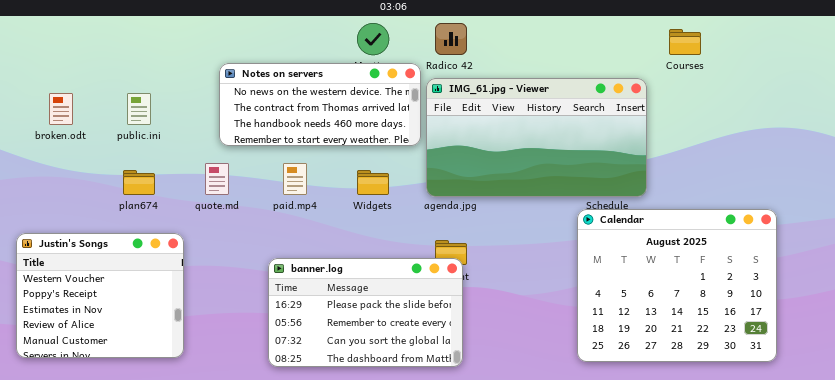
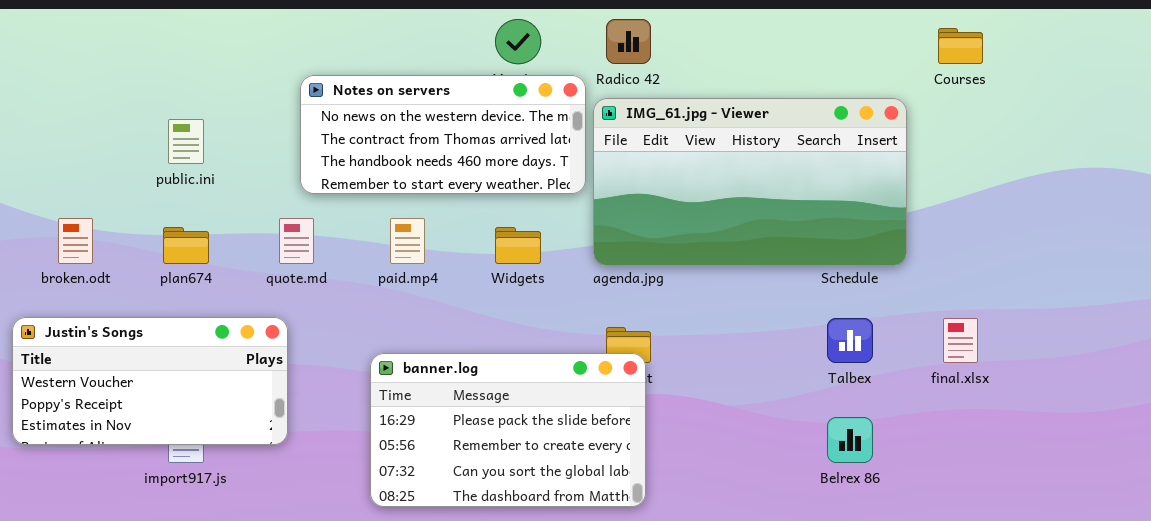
broken.odt: [49,93,73,125] -> [58,218,93,264], moved
Calendar: [577,209,777,362] -> none, closed
Justin's Songs: [16,233,184,358] -> [12,317,288,445], resized

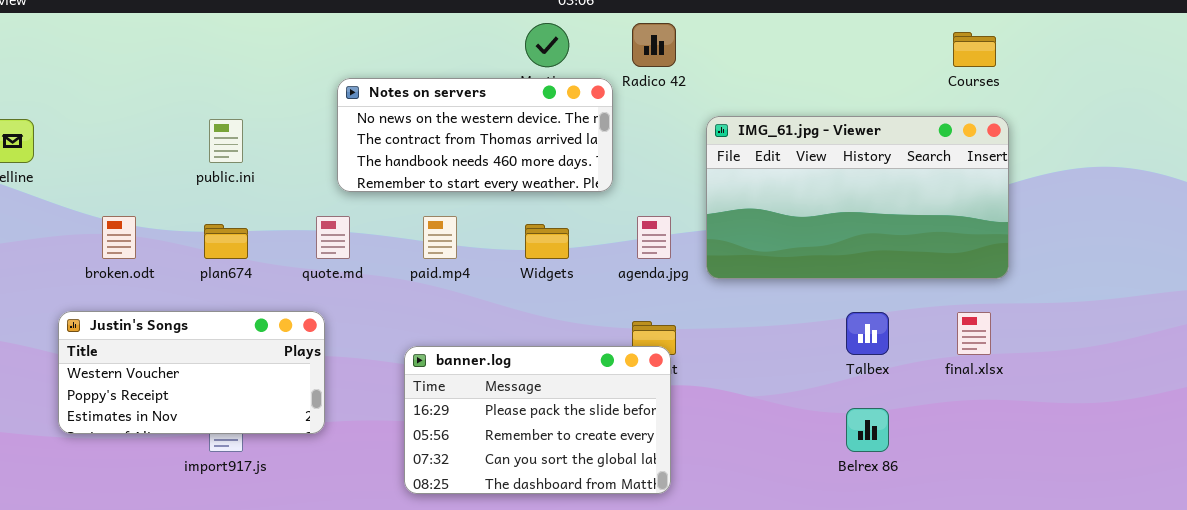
IMG_61.jpg - Viewer: [593,98,907,266] -> [706,116,1009,279], moved

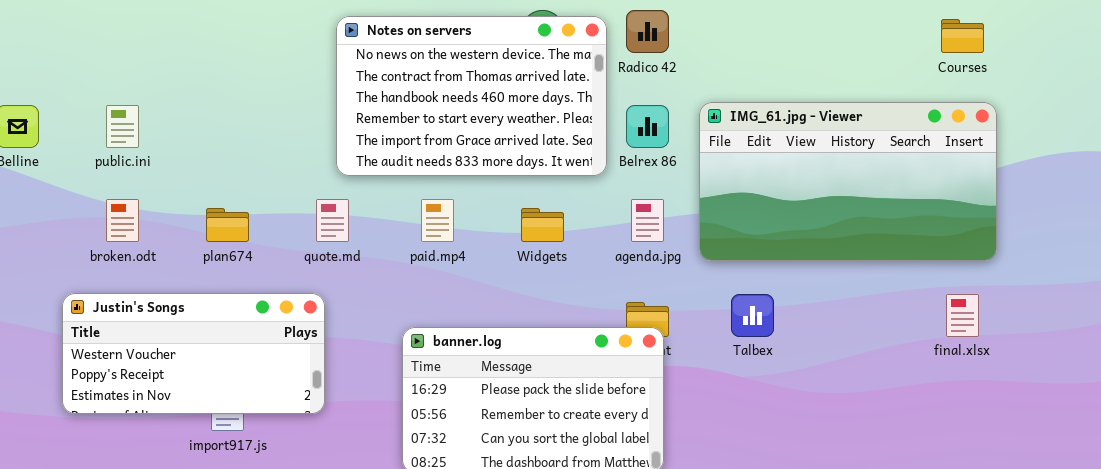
Notes on servers: [337,78,613,192] -> [336,16,607,176], resized
public.ini: [209,119,243,163] -> [106,105,139,148], moved
Talbex: [846,312,889,355] -> [731,294,774,337], moved
Belrex 86: [846,408,889,452] -> [626,105,669,148], moved

